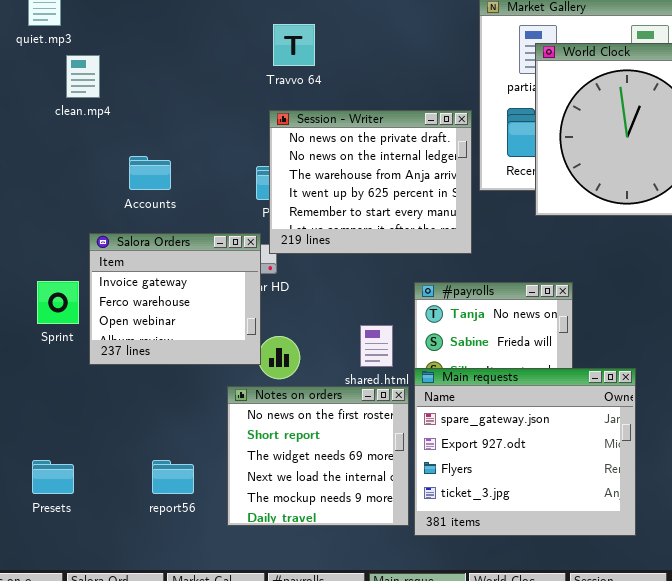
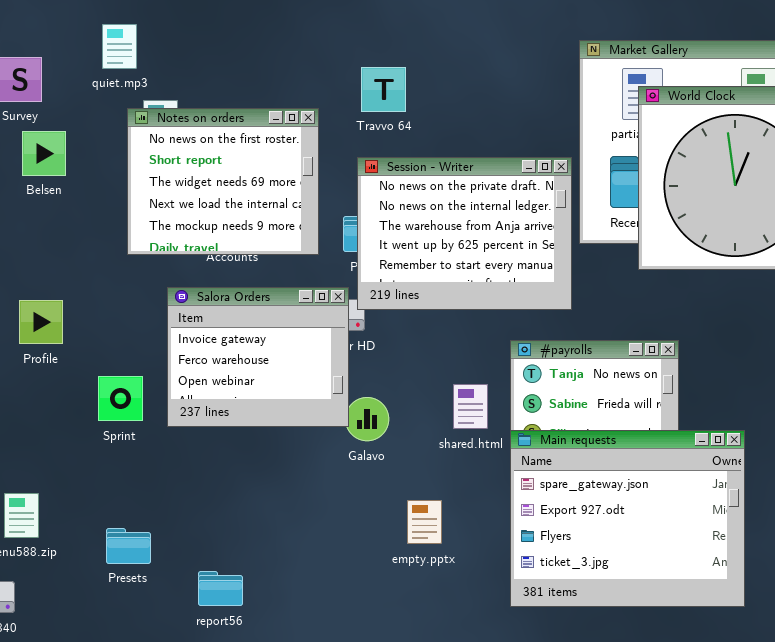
Sprint: [37,281,79,324] -> [98,376,143,421], moved
Notes on orders: [227,386,409,526] -> [127,108,319,255], moved
report56: [152,460,194,494] -> [198,571,243,606], moved

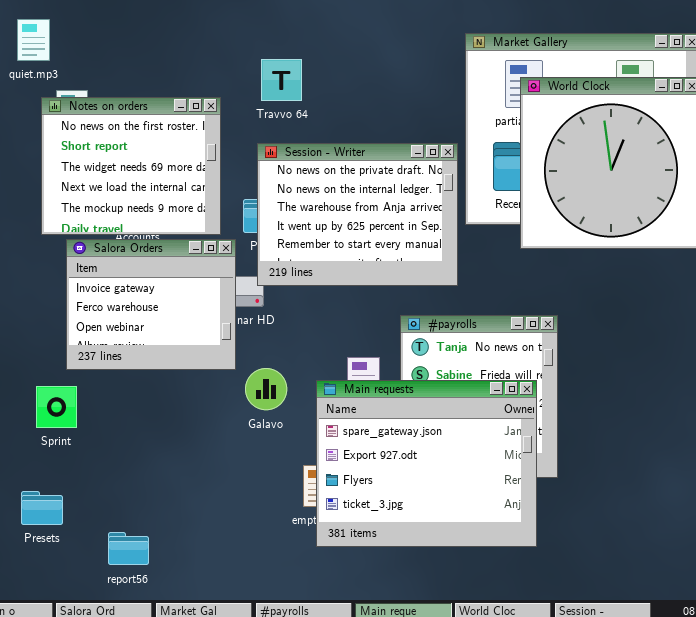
Salora Orders: [167,287,349,427] -> [66,239,236,370], moved
Sprint: [98,376,143,421] -> [36,386,77,428], moved
Main requests: [510,430,745,607] -> [316,380,537,547], moved

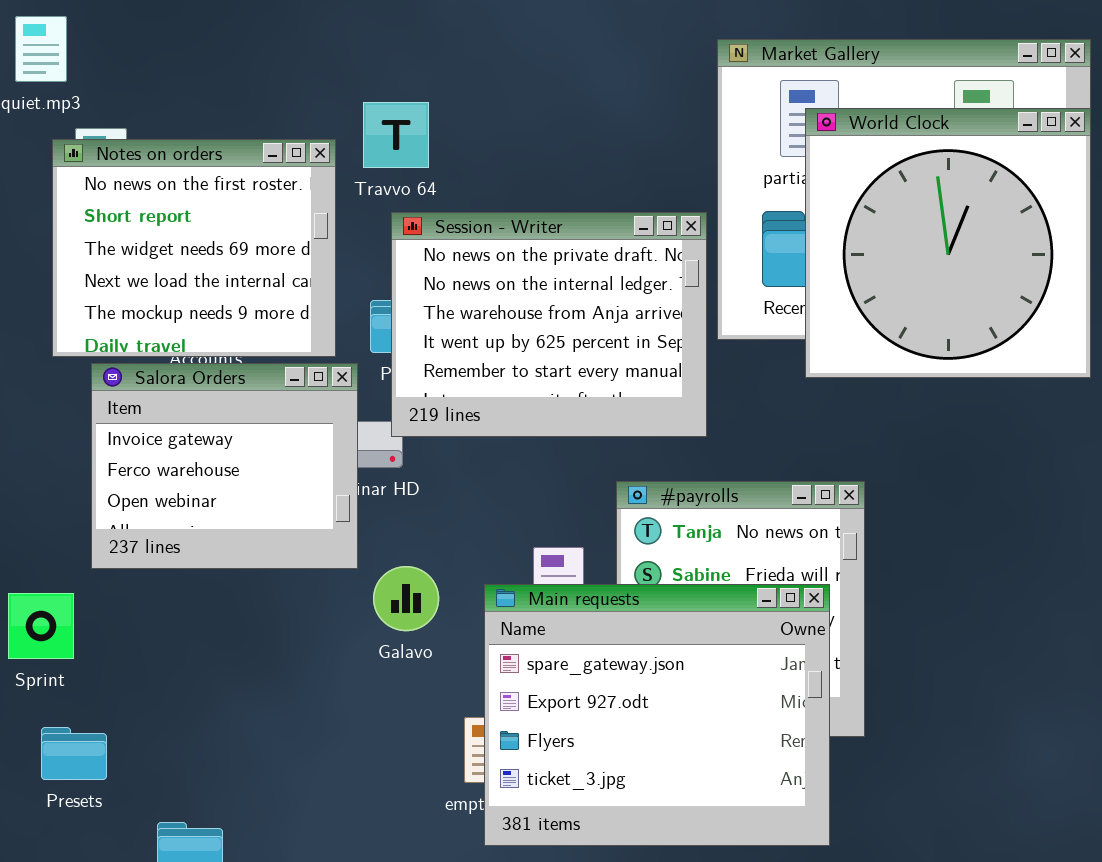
Travvo 64: [261,59,302,101] -> [363,102,429,168], moved
Sprint: [36,386,77,428] -> [8,593,74,659], moved
Presets: [21,491,63,525] -> [41,727,107,780], moved

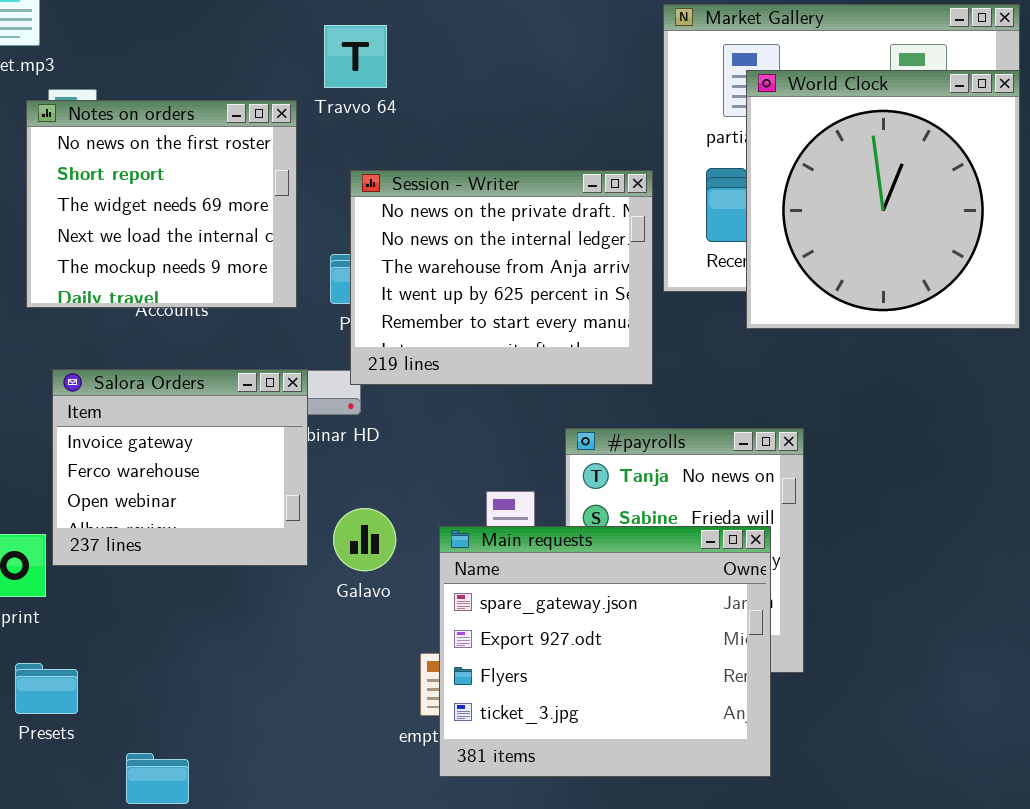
Travvo 64: [363,102,429,168] -> [324,25,387,88], moved
Salora Orders: [91,363,358,569] -> [52,369,308,566], moved

